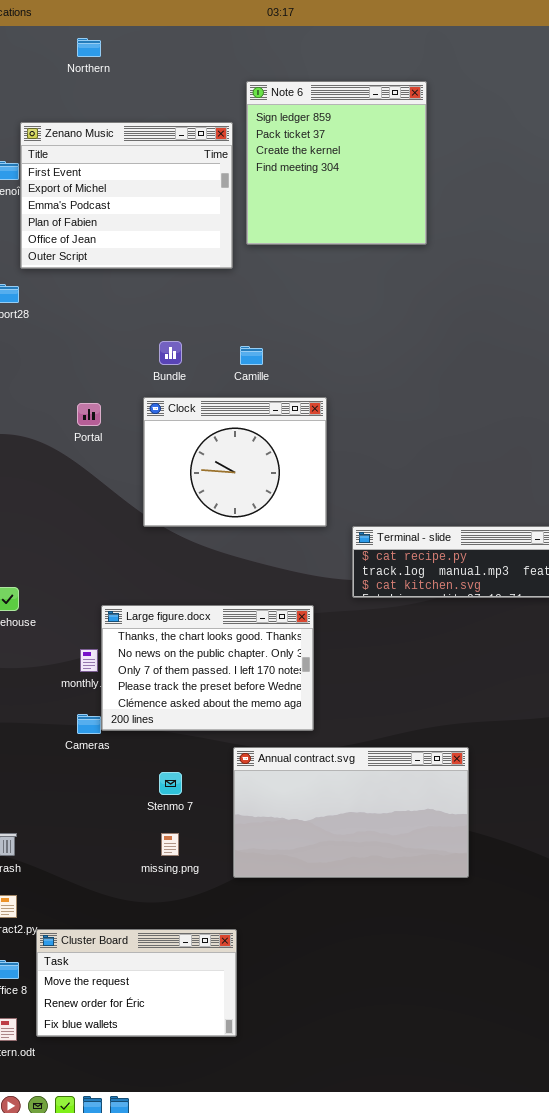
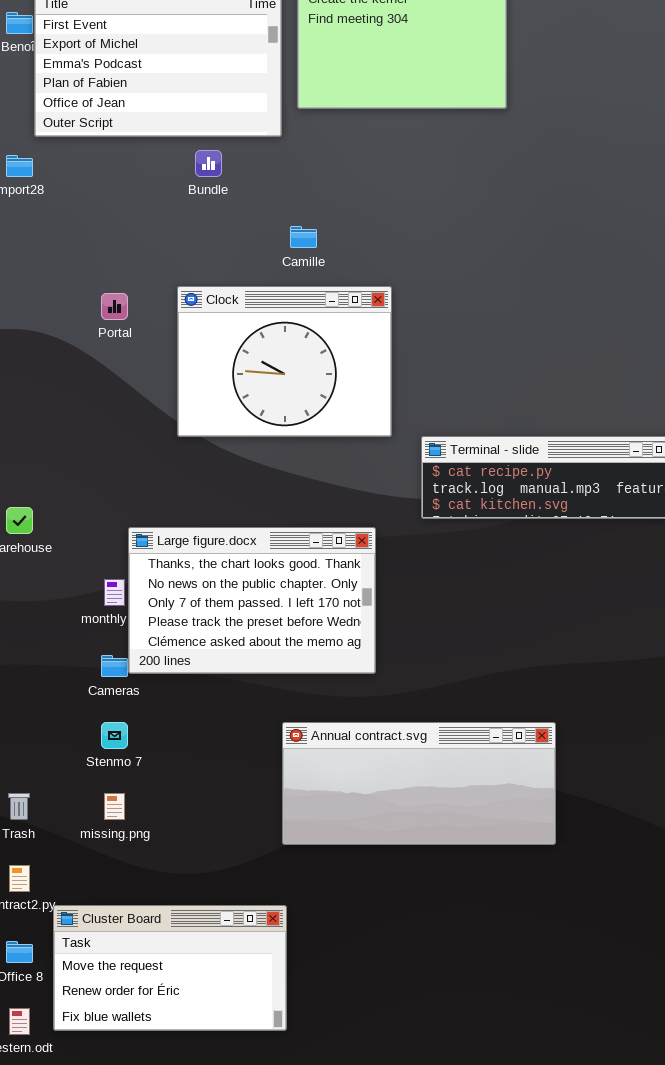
Bundle: [159,341,182,365] -> [195,150,222,177], moved
Annual contract.svg: [233,747,469,878] -> [282,722,556,845], resized
Stenmo 7: [159,772,182,795] -> [101,722,128,749], moved
missing.png: [161,833,179,856] -> [104,793,125,820], moved

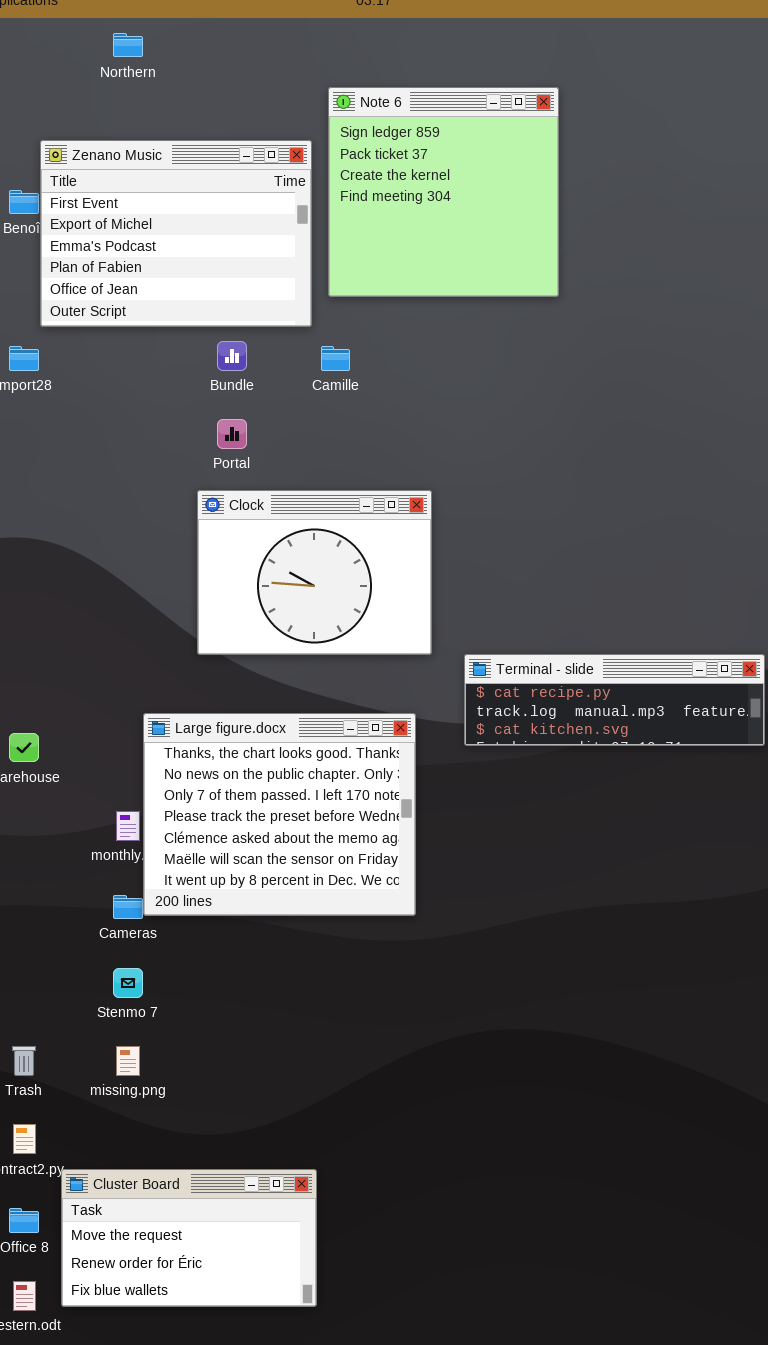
Camille: [290,226,317,248] -> [321,346,350,371], moved
Portal: [101,293,128,320] -> [217,419,247,449], moved
Large figure.docx: [128,527,376,674] -> [143,713,416,916], resized
Annual contract.svg: [282,722,556,845] -> none, closed

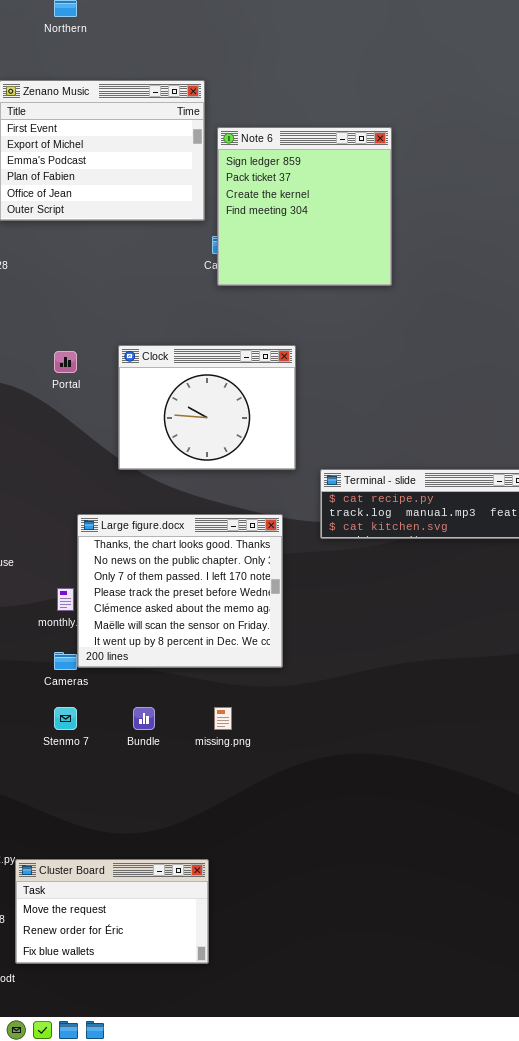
Note 6: [328,87,559,297] -> [217,127,392,286], moved
Bundle: [217,341,247,371] -> [133,707,155,730], moved
Portal: [217,419,247,449] -> [54,351,77,373], moved
missing.png: [116,1046,140,1076] -> [214,707,232,730], moved

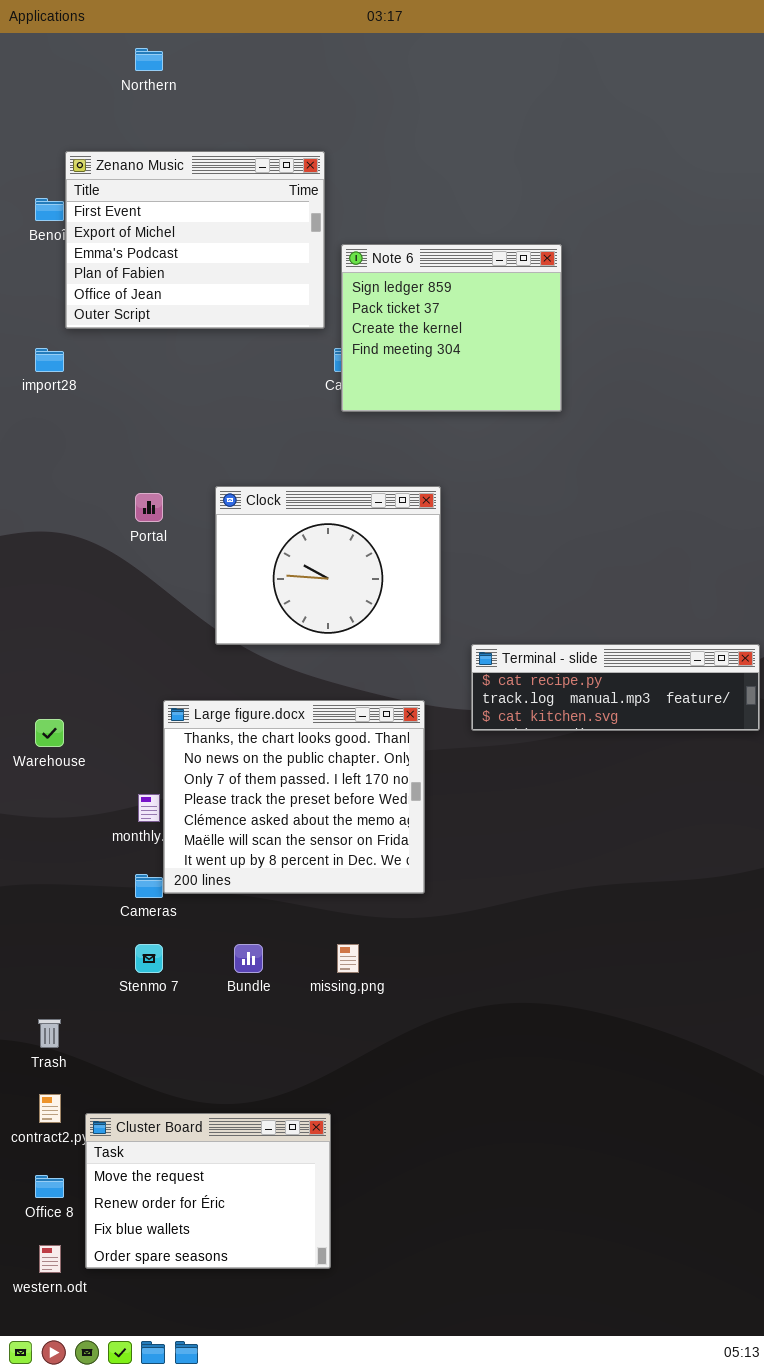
Note 6: [217,127,392,286] -> [341,244,562,412], resized
Cluster Board: [15,859,209,964] -> [85,1113,331,1269], resized

